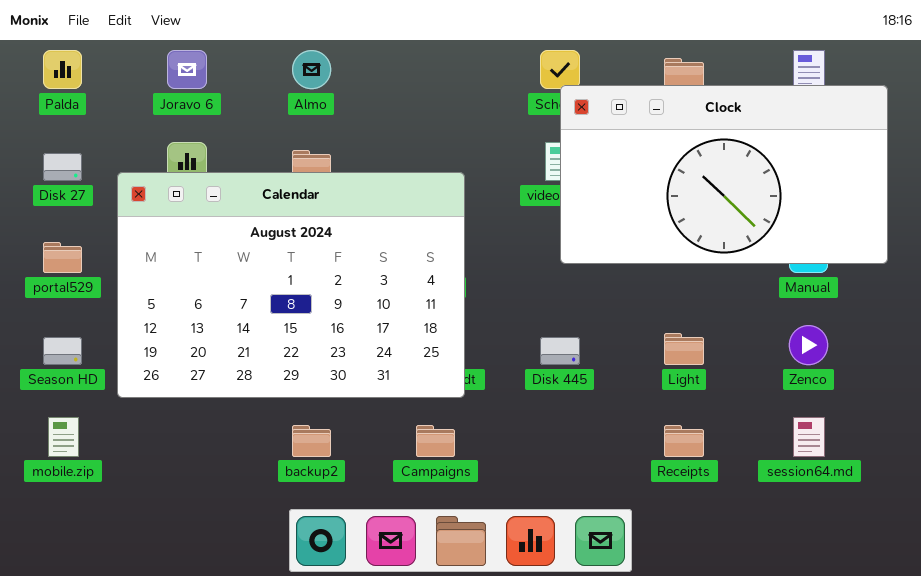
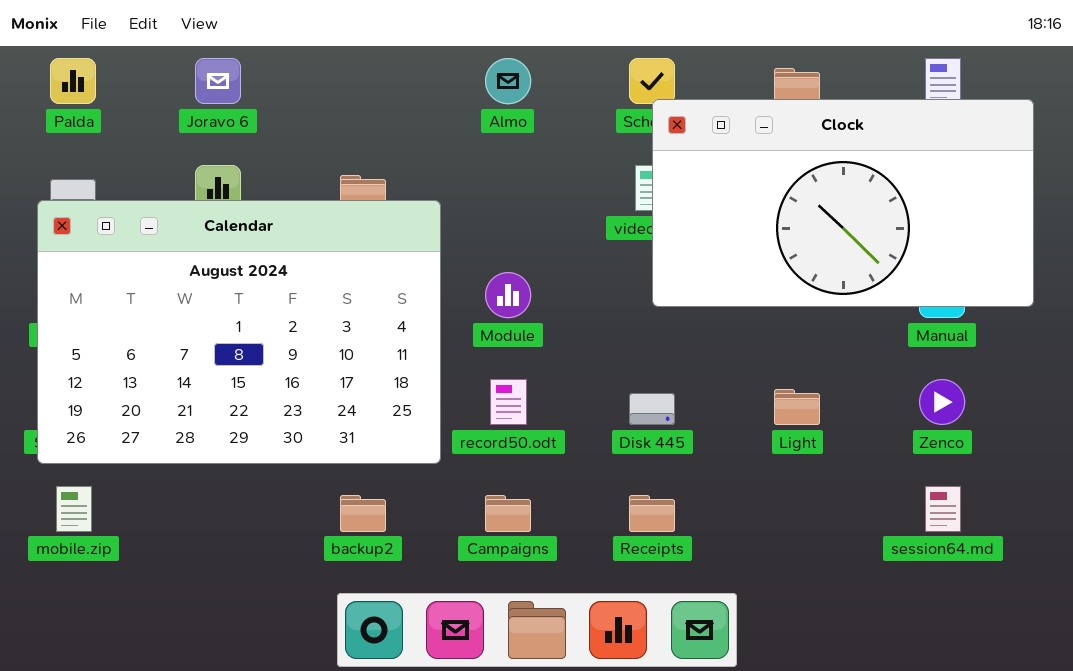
Almo: [292,50,331,89] -> [485,58,531,104], moved
Calendar: [117,172,465,398] -> [37,200,441,464], moved
Receipts: [664,425,704,457] -> [629,495,675,532], moved

